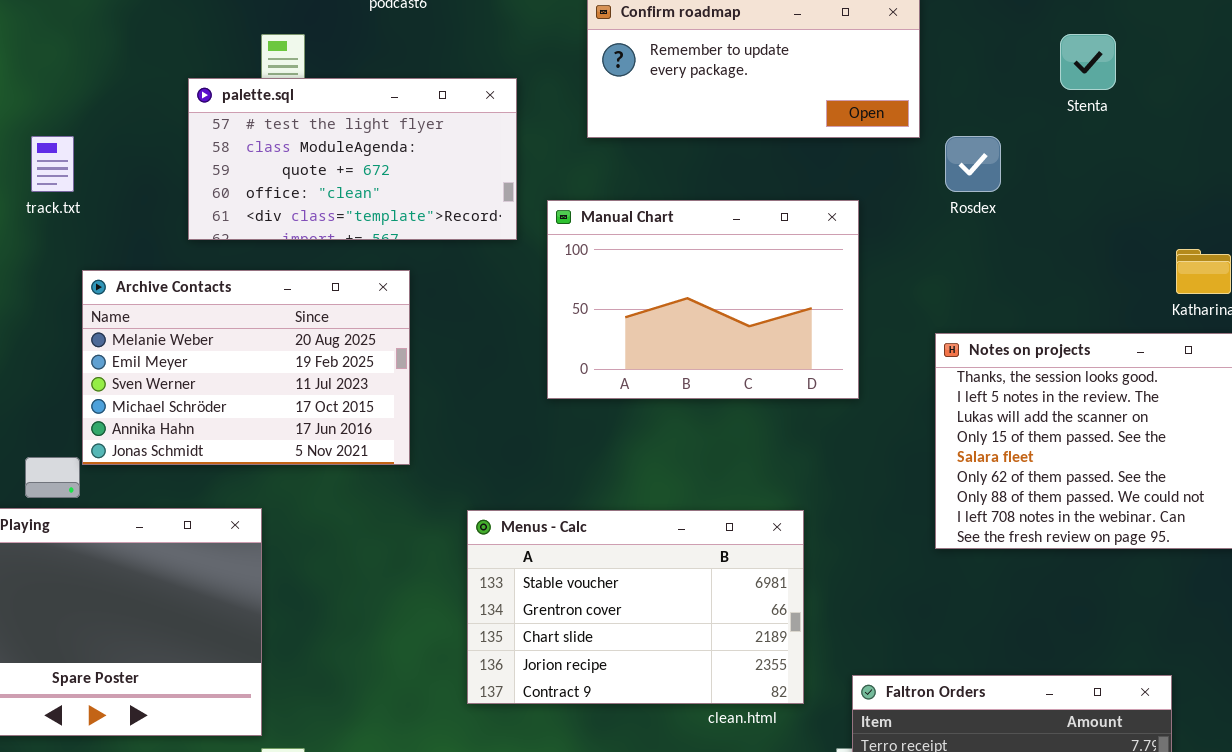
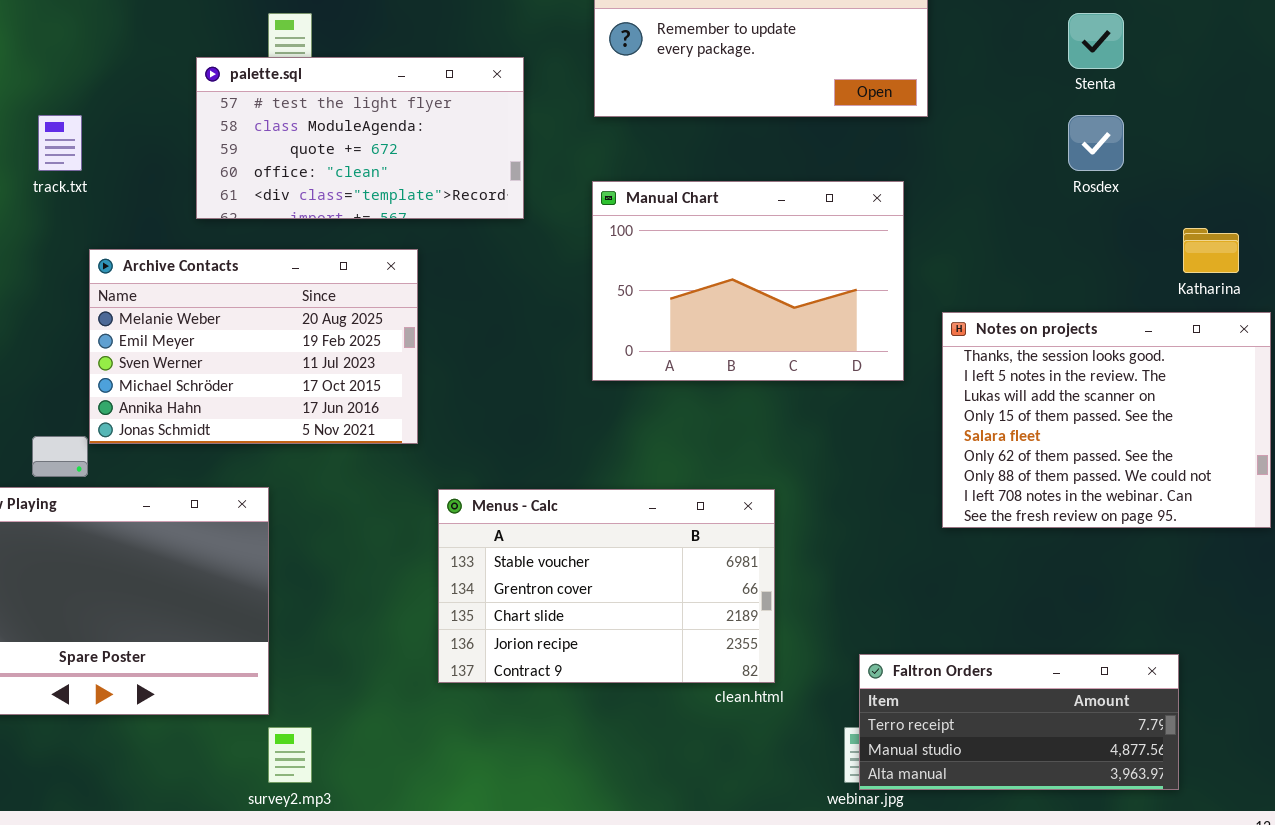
Rosdex: [945,136,1001,192] -> [1068,115,1124,171], moved
Manual Chart: [547,200,859,399] -> [592,181,904,381], moved
Menus - Calc: [467,510,804,704] -> [438,489,775,683], moved

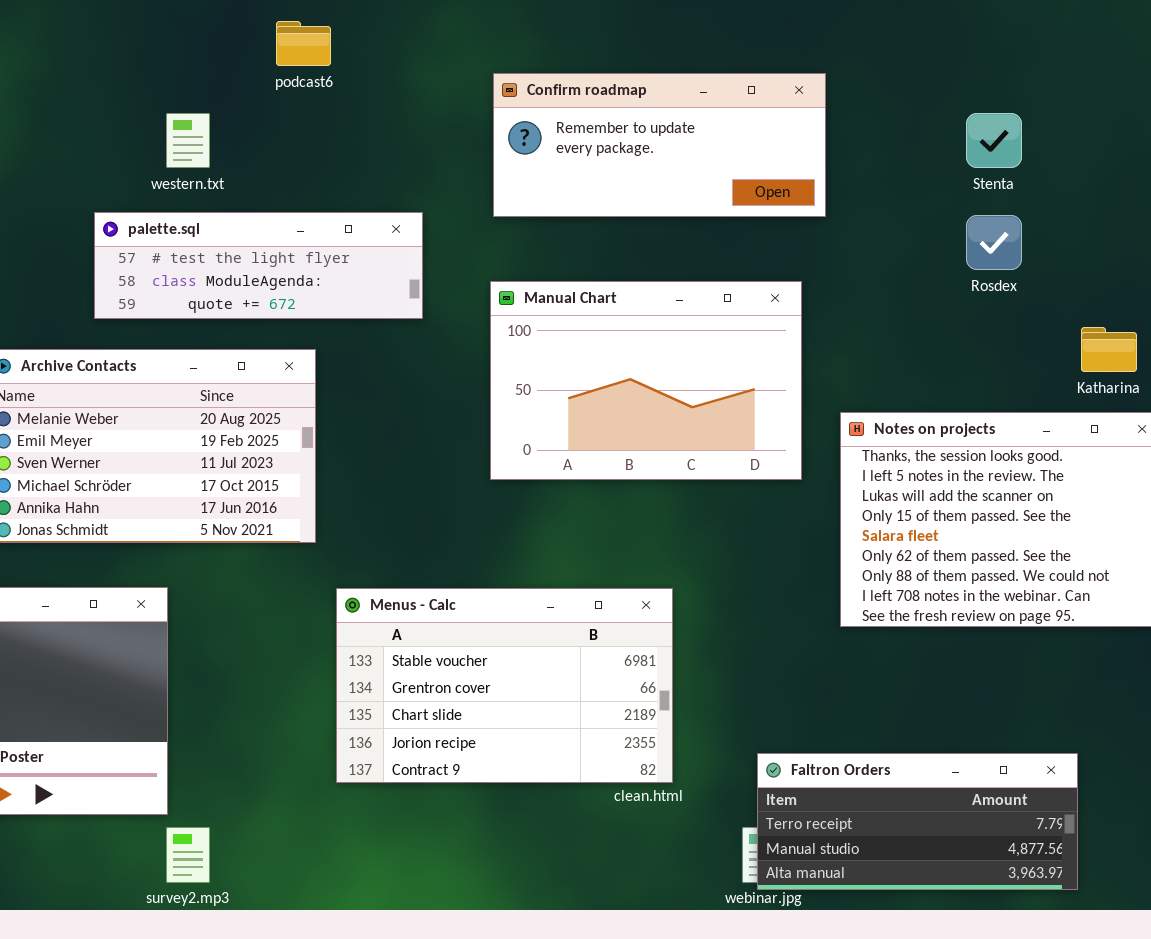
palette.sql: [196,57,524,219] -> [94,212,423,319], resized

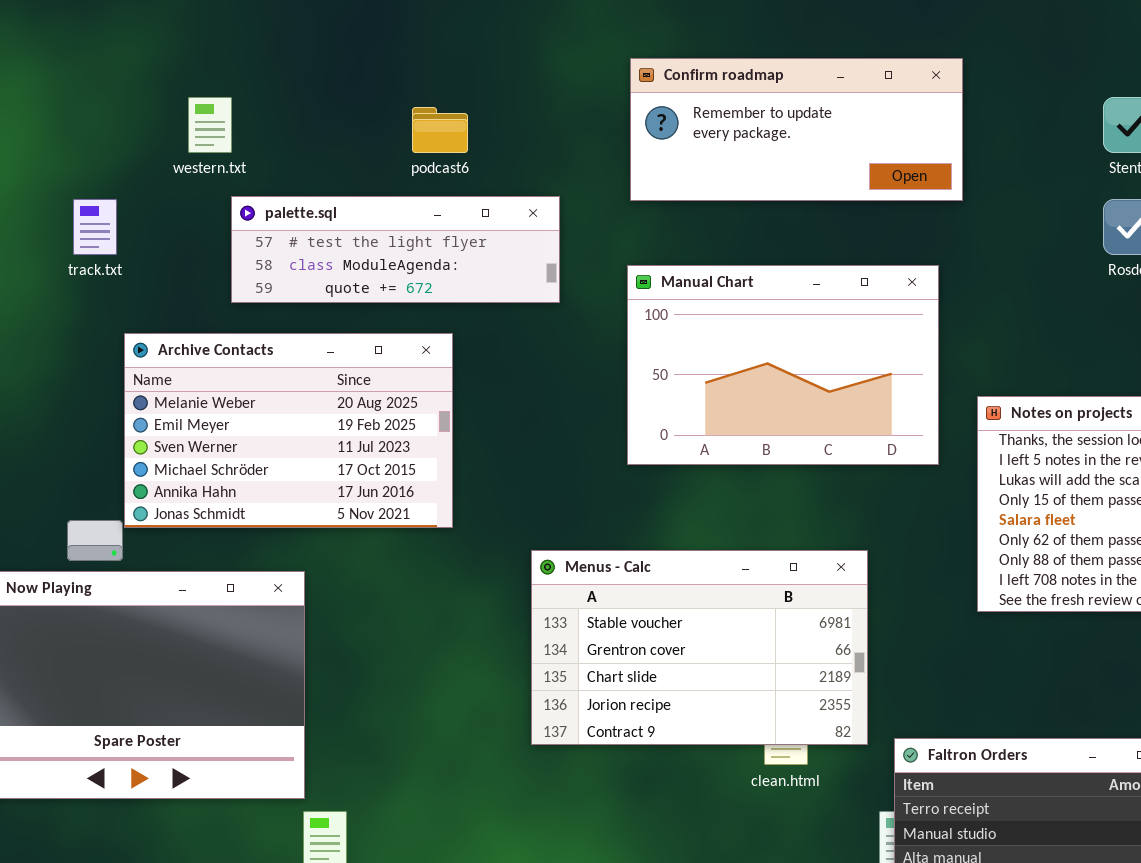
podcast6: [276,21,331,66] -> [412,107,468,153], moved
western.txt: [166,113,210,168] -> [188,97,232,153], moved
Menus - Calc: [336,588,673,783] -> [531,550,868,745], moved

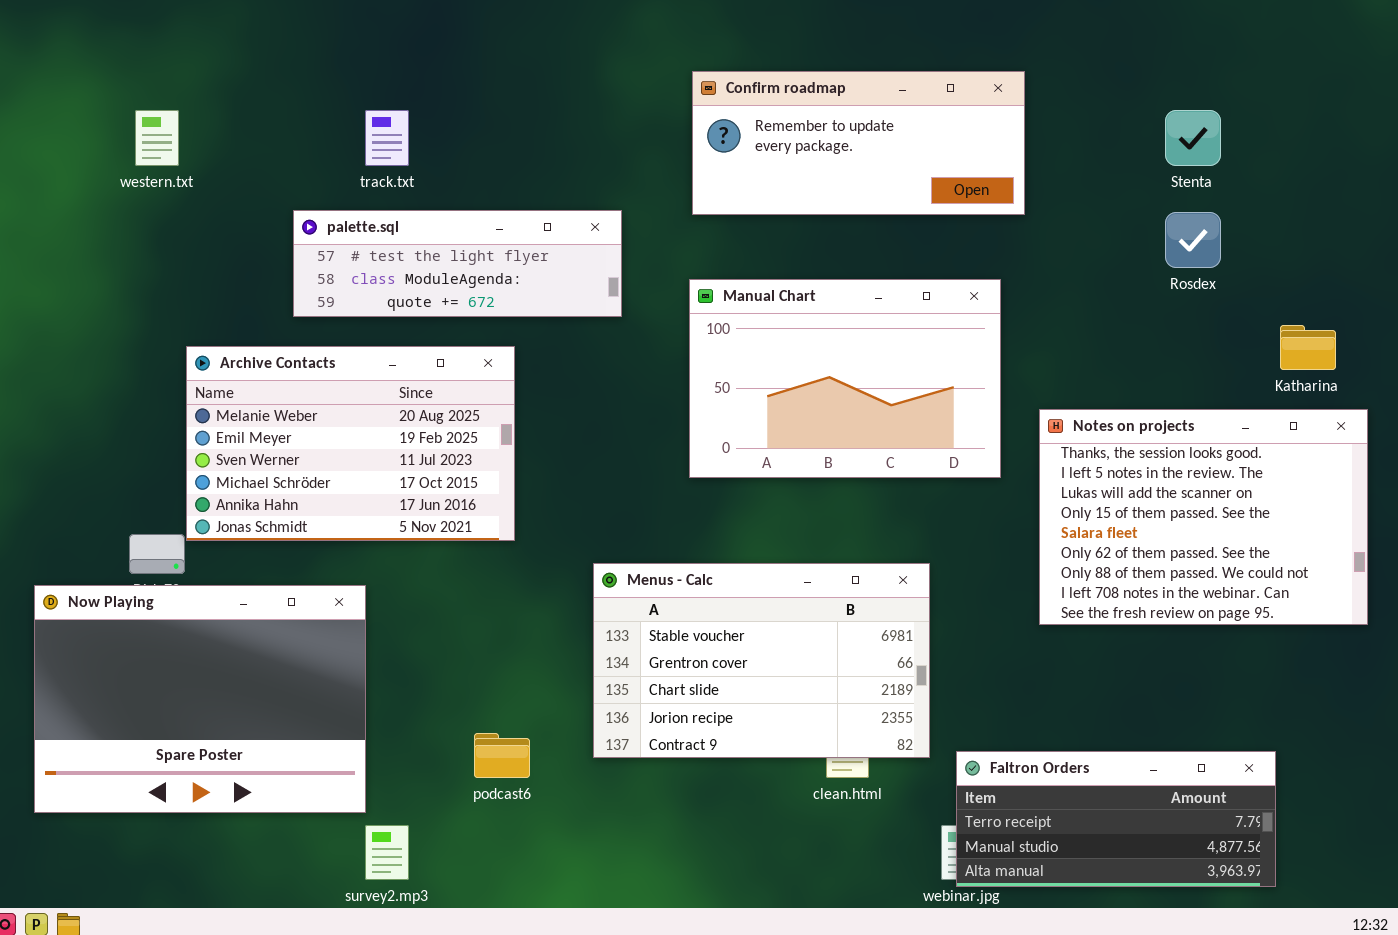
western.txt: [188,97,232,153] -> [135,110,179,166], moved
podcast6: [412,107,468,153] -> [474,733,530,778], moved
track.txt: [73,199,117,255] -> [365,110,409,166], moved

